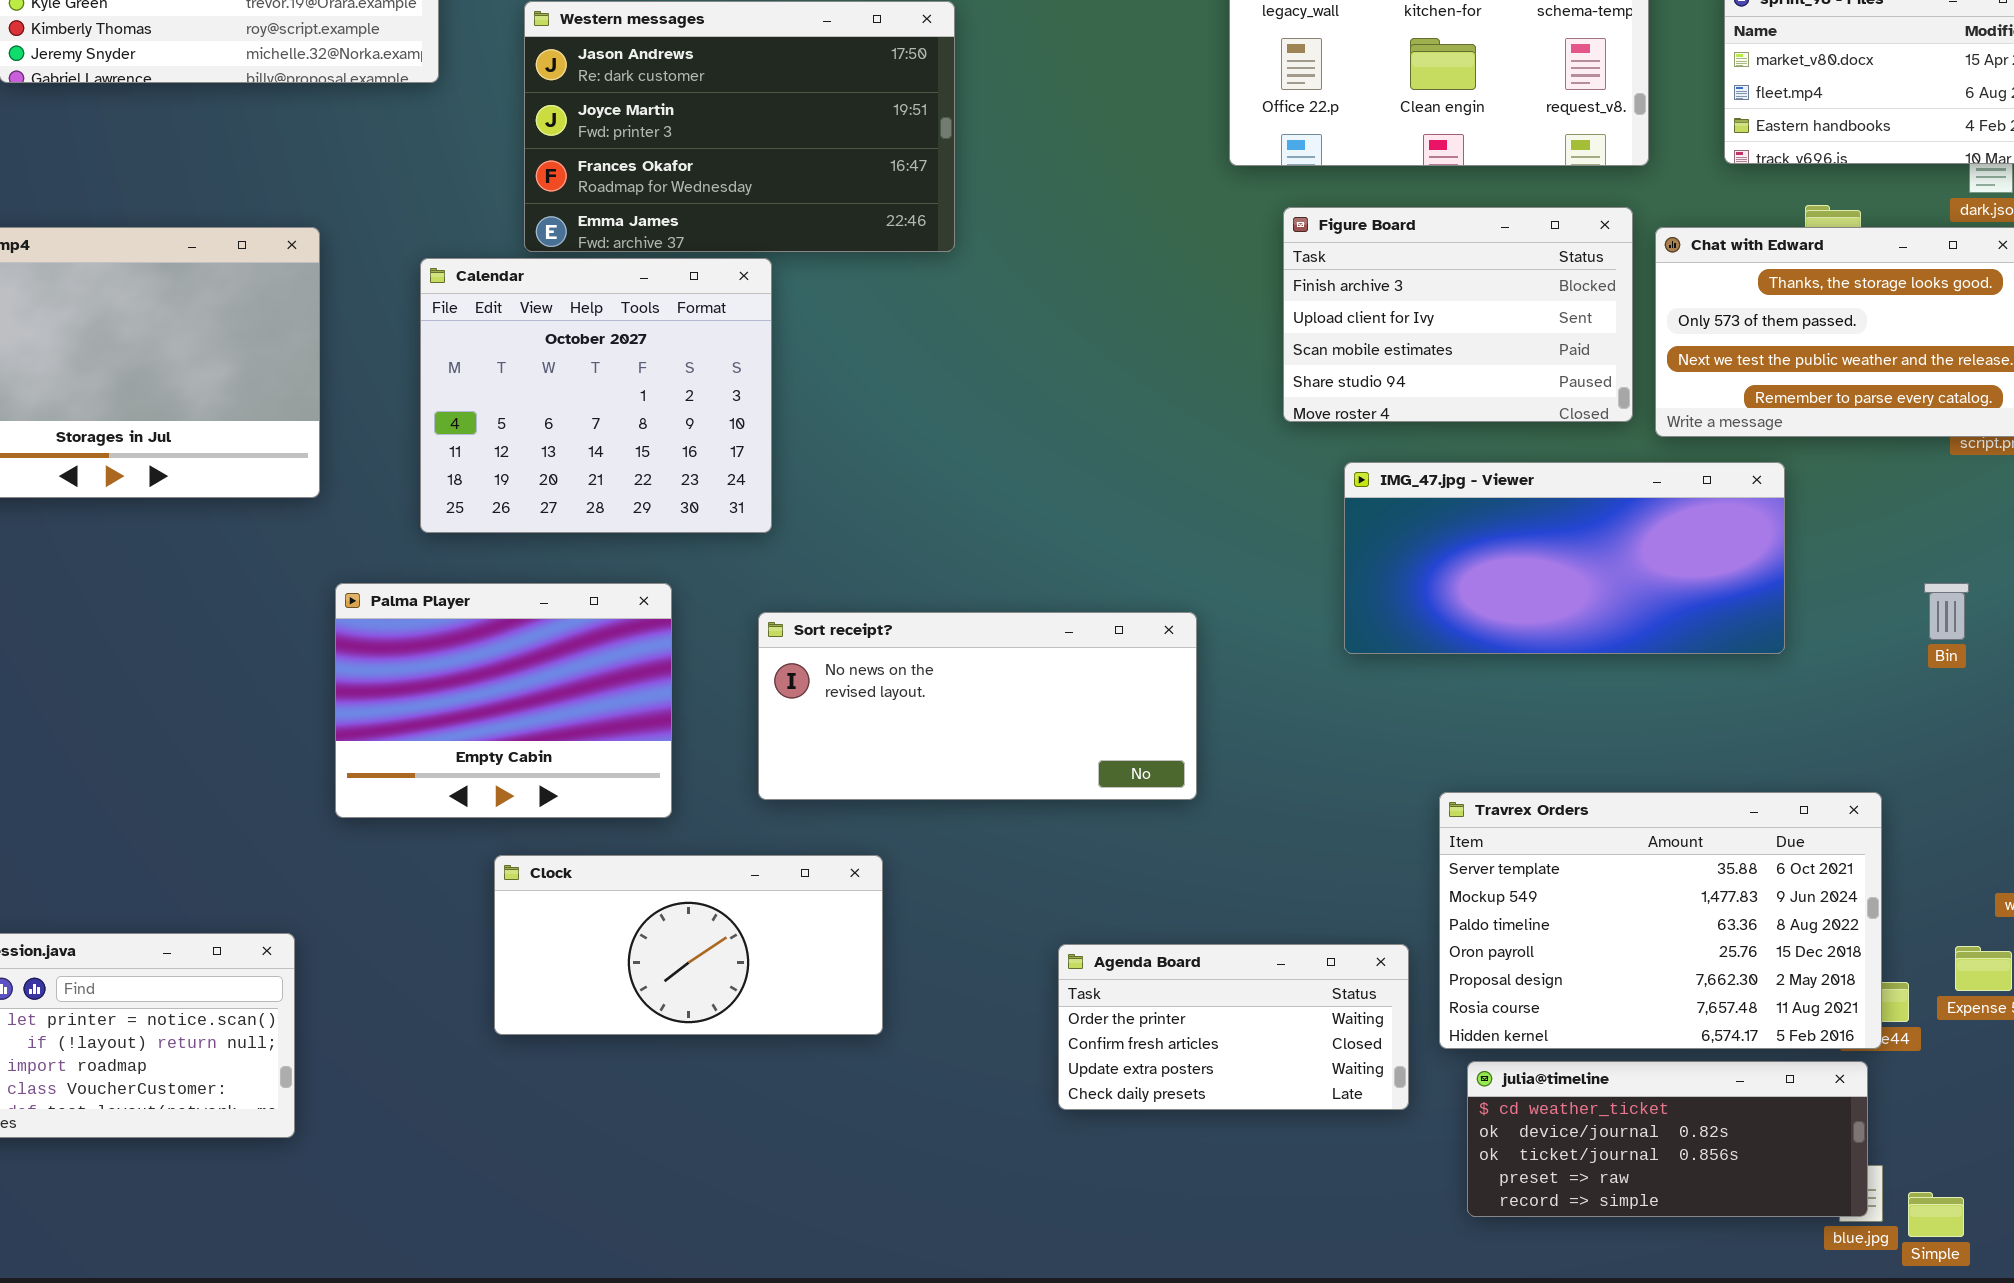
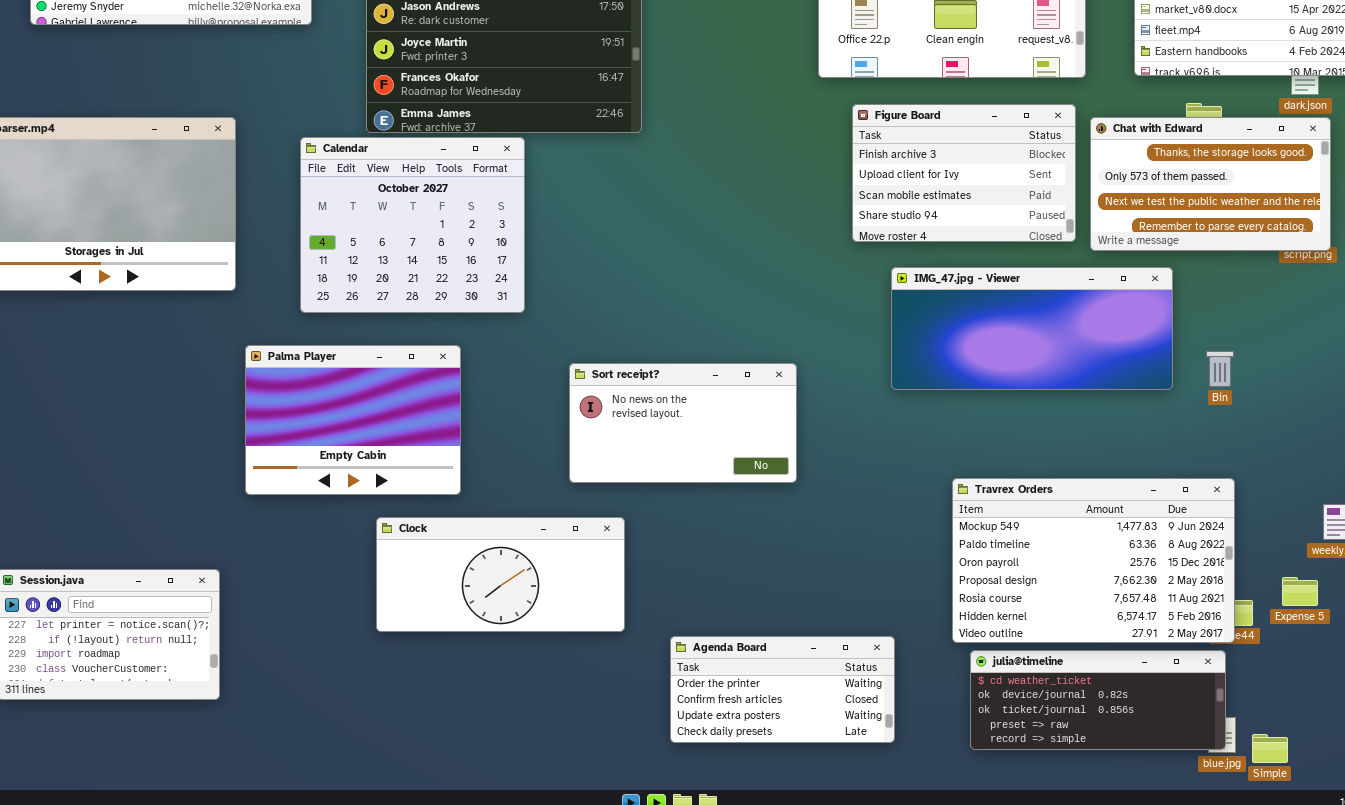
Bin: [1924,583,1969,640] -> [1206,351,1234,387], moved
Sort receipt?: [758,612,1197,800] -> [569,363,797,483], resized
Travrex Orders: [1439,792,1882,1049] -> [952,478,1235,643], scrolled down 1 row
Clock: [494,855,883,1035] -> [376,517,625,632], moved
Agenda Board: [1058,944,1409,1110] -> [670,636,895,743], moved

